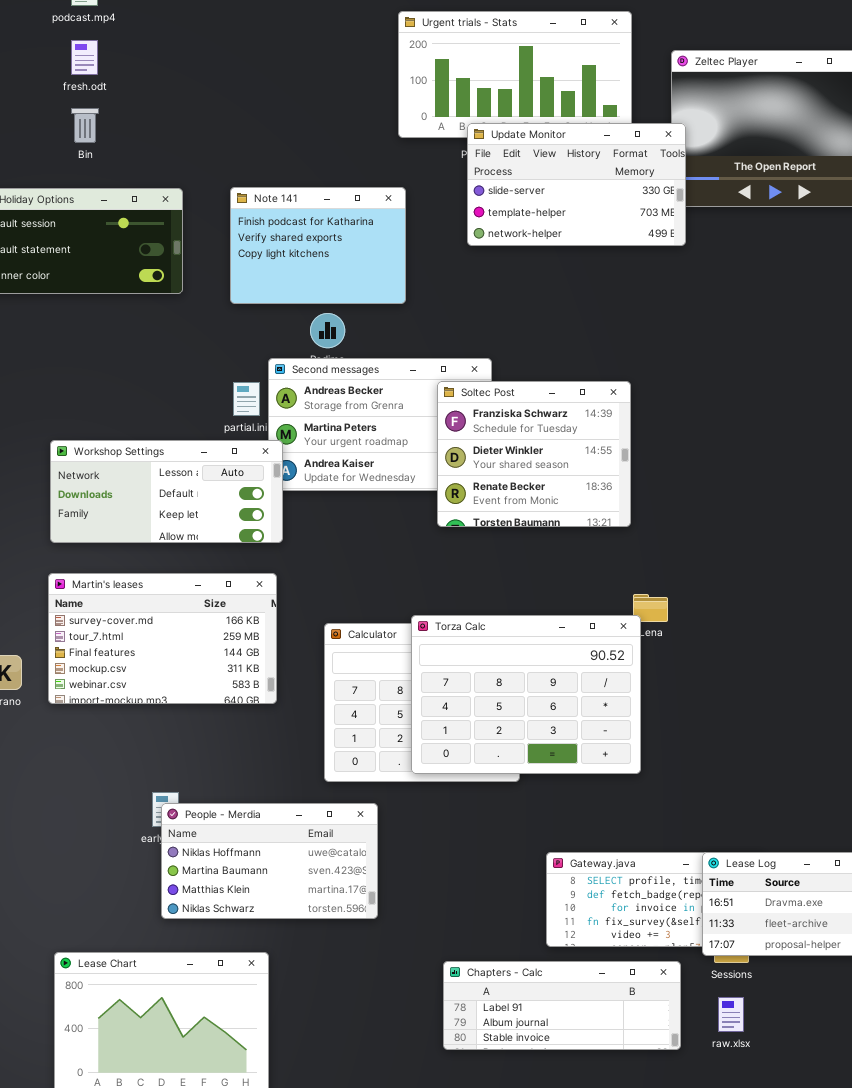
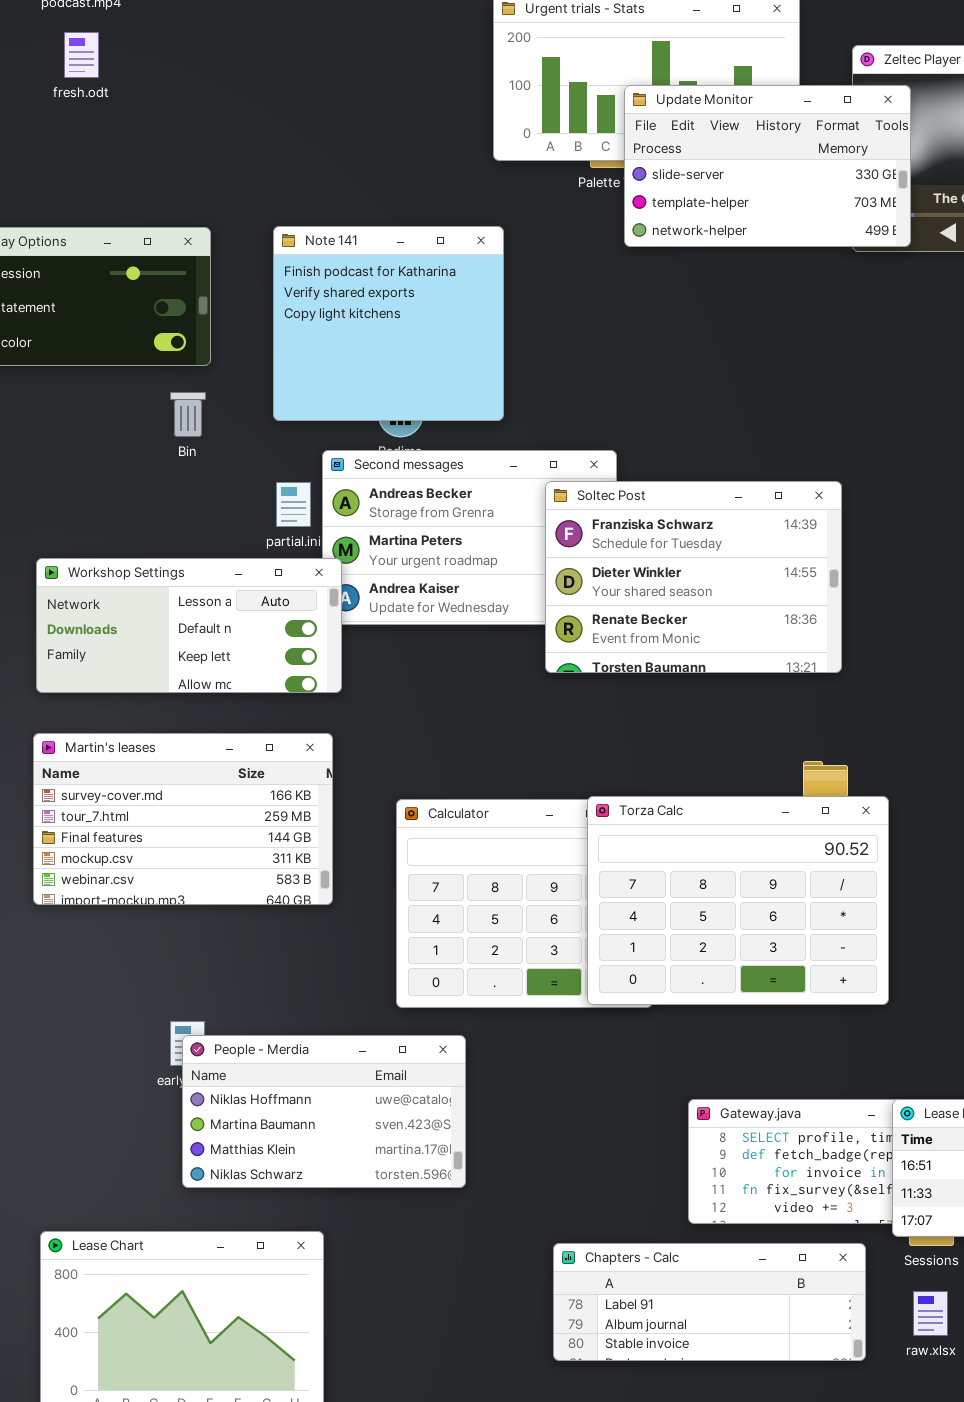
Bin: [71,108,99,143] -> [170,392,206,437], moved
Update Monitor: [467,123,686,246] -> [624,85,911,247], moved
Note 141: [230,187,406,304] -> [273,226,504,421], resized
Soltec Post: [437,381,631,527] -> [545,481,842,673], resized
Torza Calc: [411,615,641,774] -> [587,796,889,1005], moved

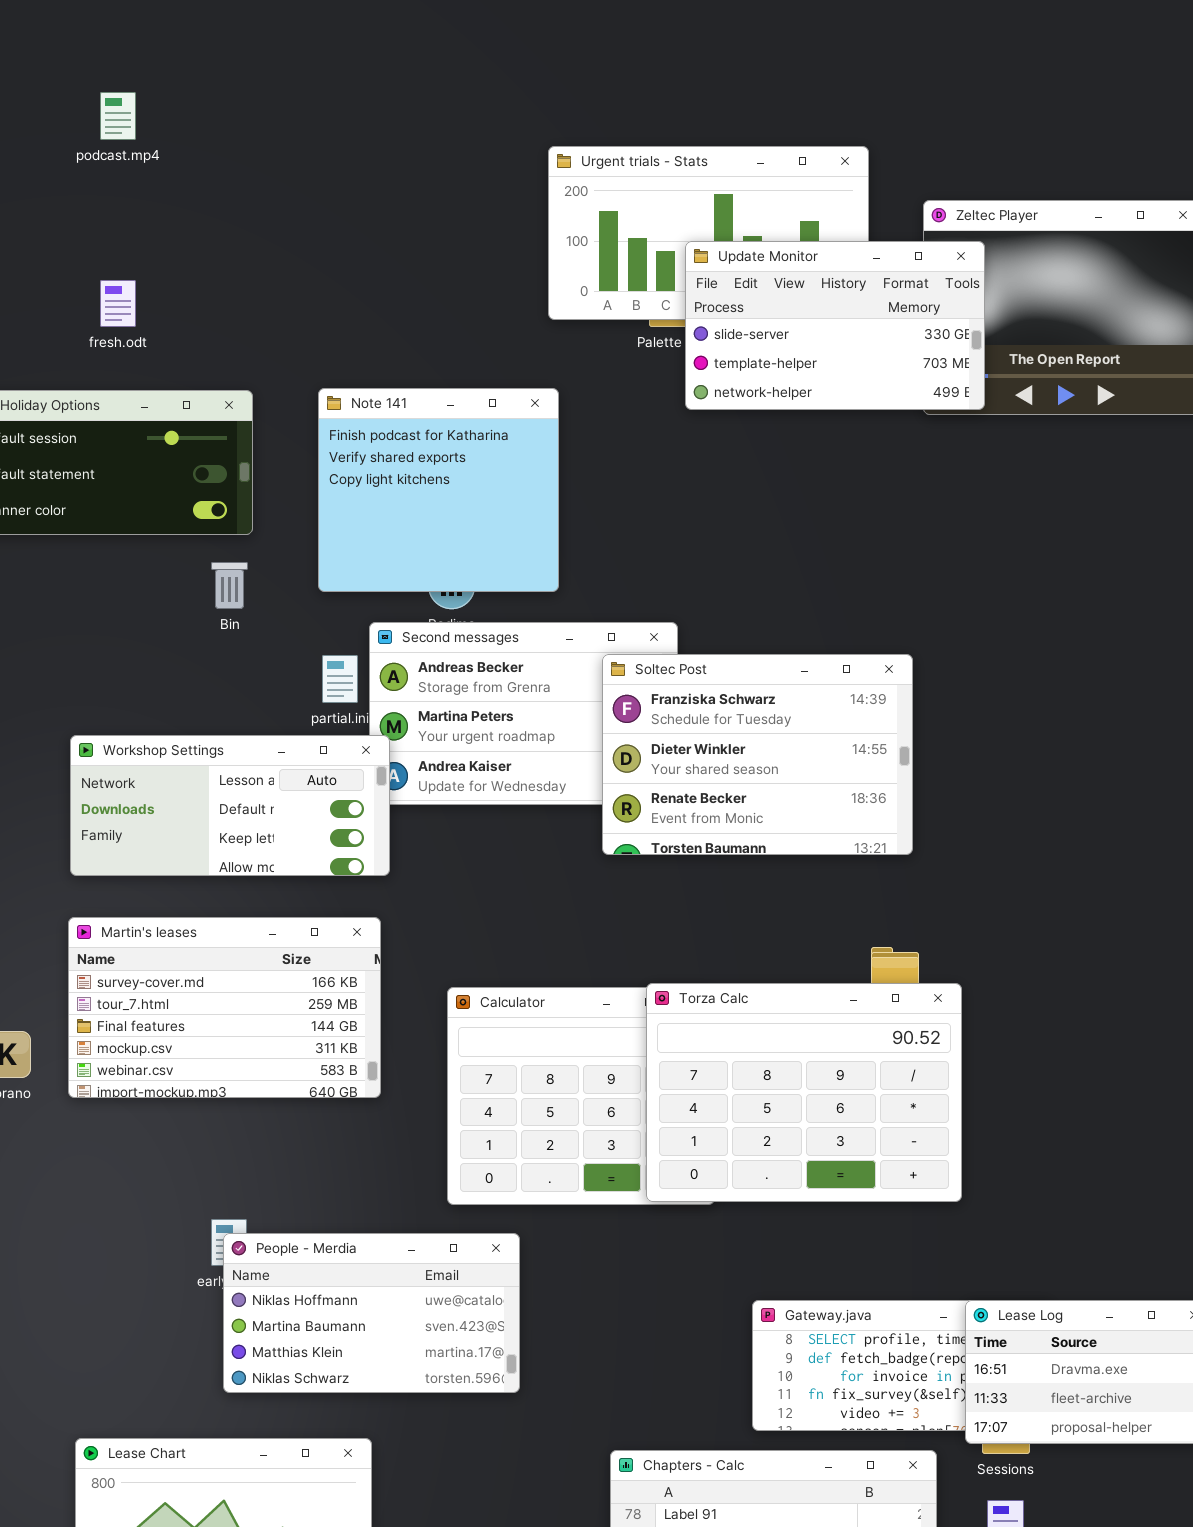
fresh.odt: [64,32,99,78] -> [100,280,136,327], moved

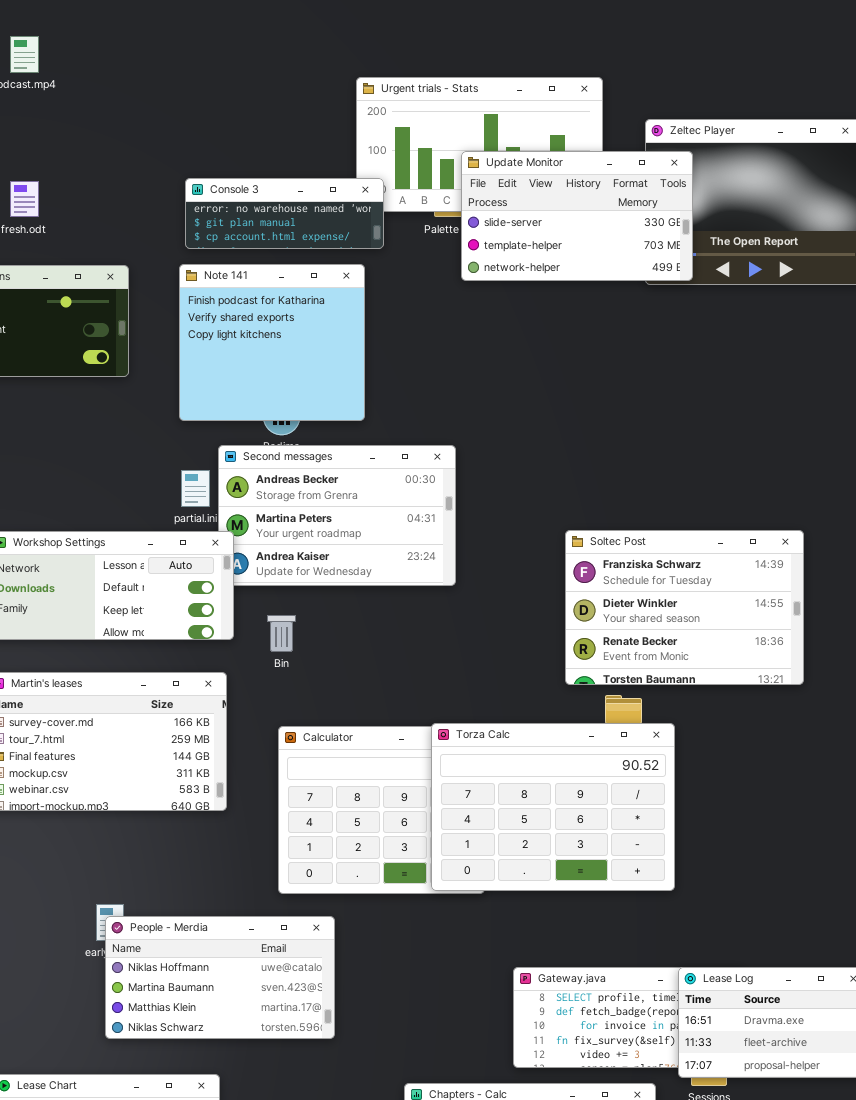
Console 3: none -> [185,178,384,249], opened
Bin: [211,562,248,609] -> [267,615,296,652], moved
Soltec Post: [602,654,913,855] -> [565,530,804,685], moved

